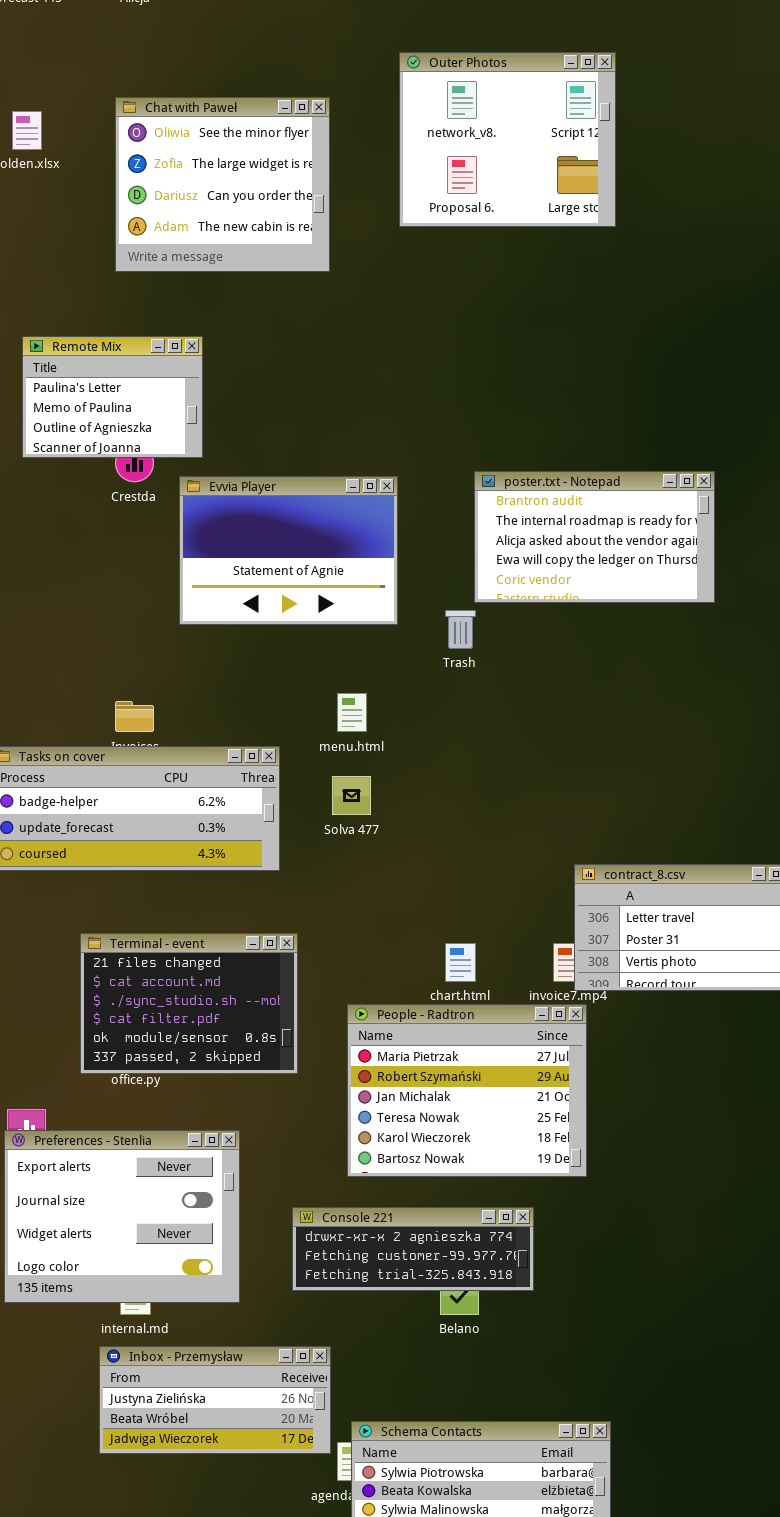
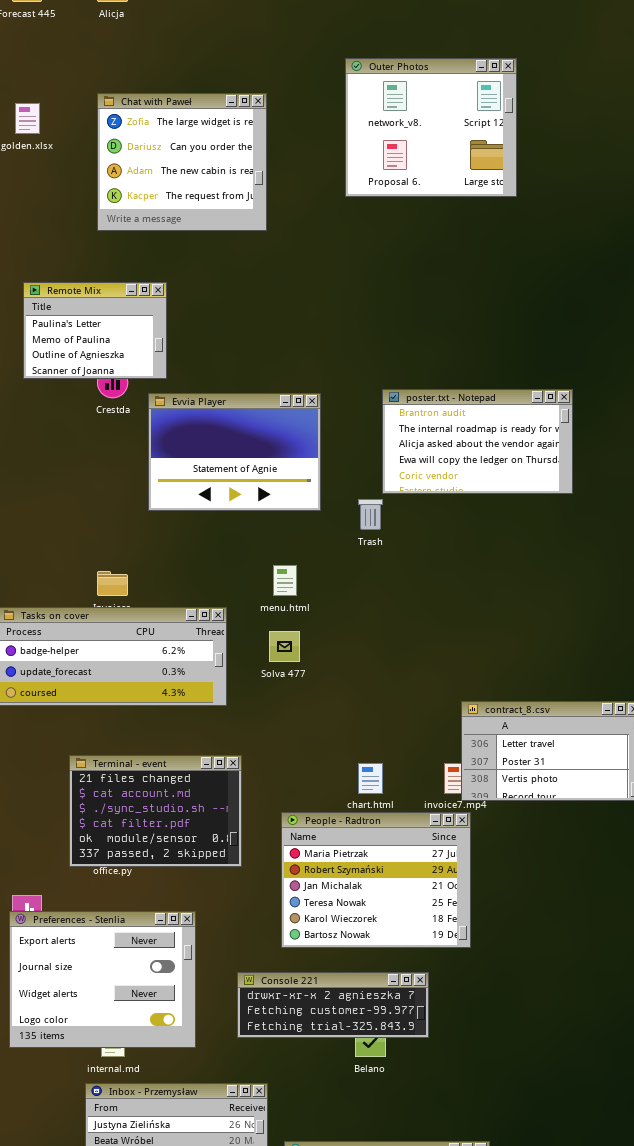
Outer Photos: [399,52,616,227] -> [345,58,517,197], moved
Chat with Paweł: [115,97,330,272] -> [97,93,267,231], scrolled down 1 row

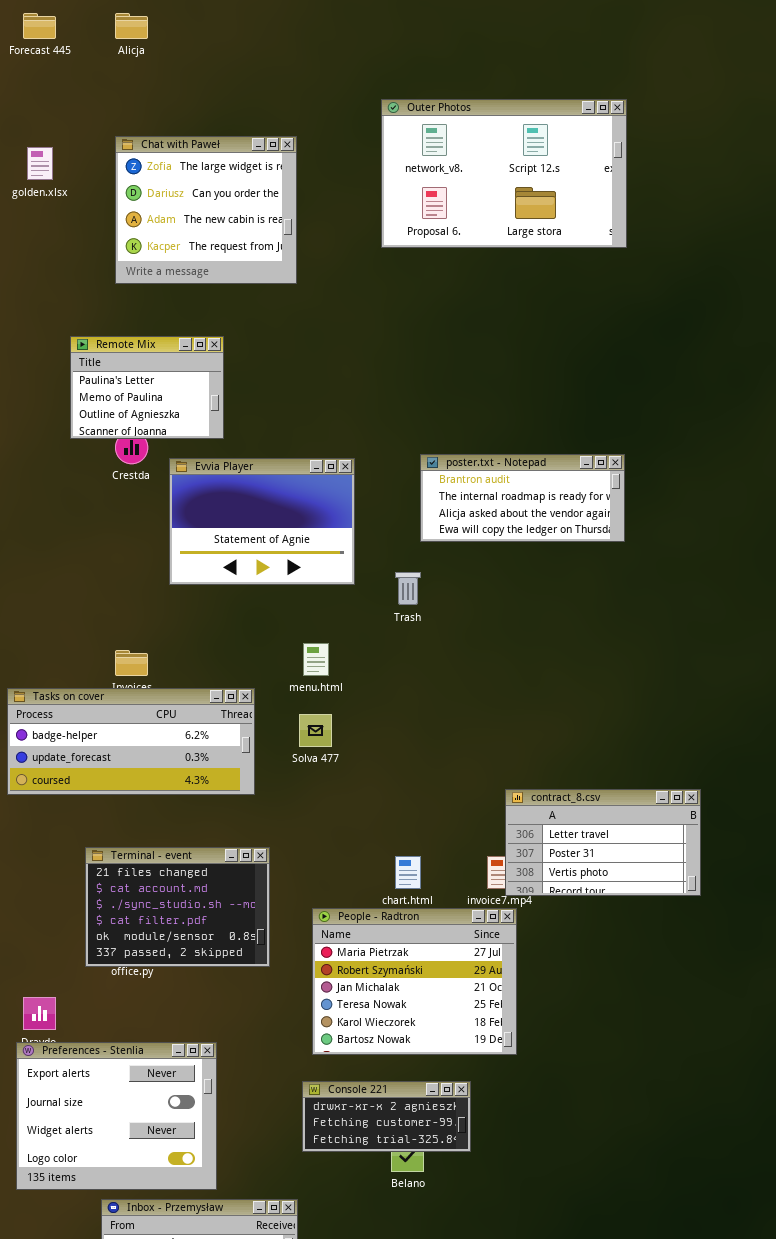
Outer Photos: [345,58,517,197] -> [381,99,627,248], resized
Remote Mix: [23,282,167,379] -> [70,336,224,439], moved
poster.txt - Notepad: [382,389,573,494] -> [420,454,625,542], resized
Preferences - Stenlia: [9,911,196,1048] -> [16,1042,217,1190], moved
Console 221: [237,972,429,1038] -> [302,1081,471,1152], resized

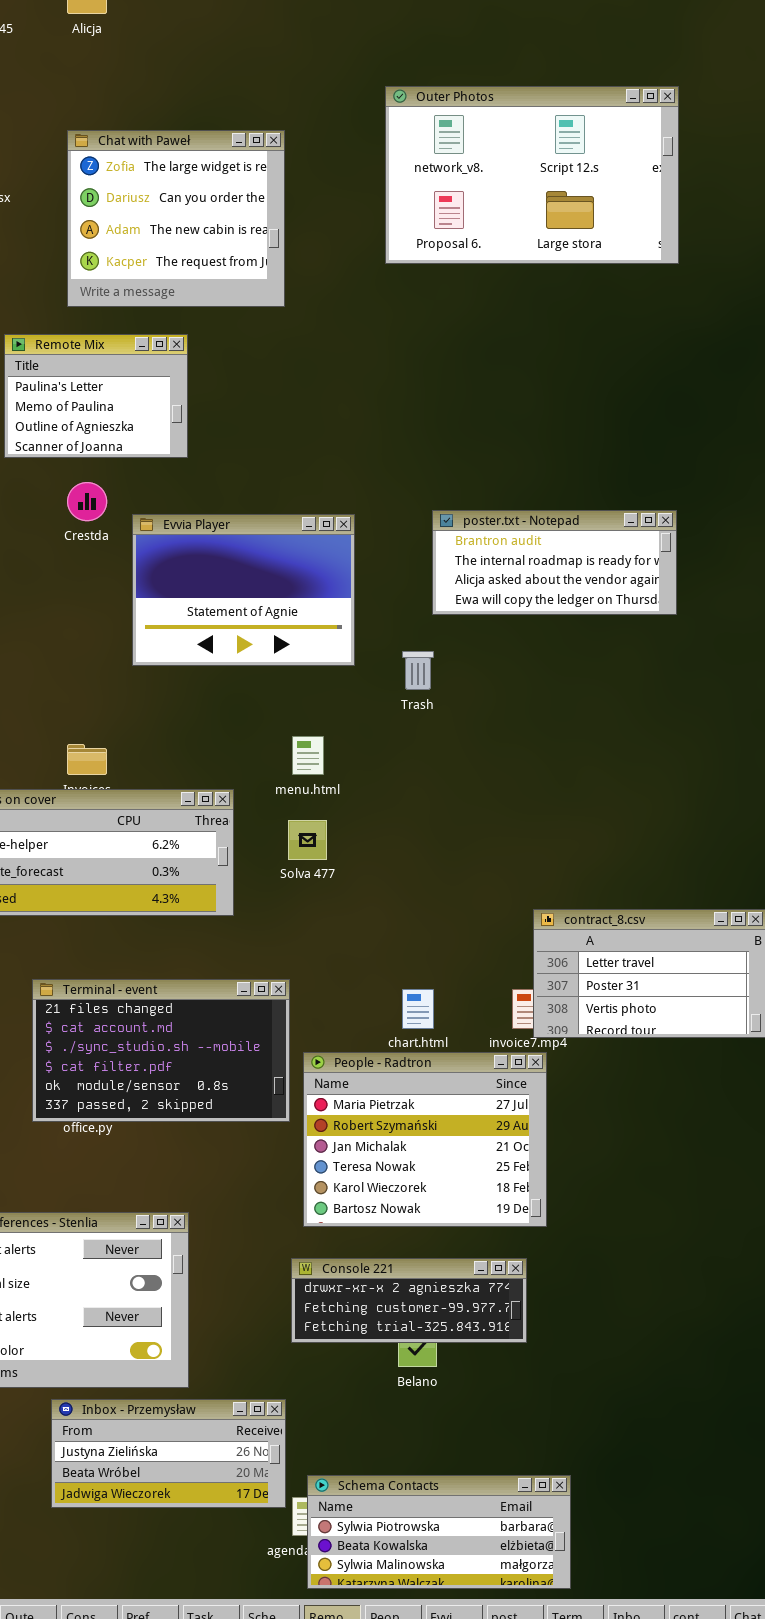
Remote Mix: [70,336,224,439] -> [4,334,188,458], moved
Terminal - event: [85,847,270,967] -> [32,979,290,1122], resized
Console 221: [302,1081,471,1152] -> [291,1258,527,1343], resized

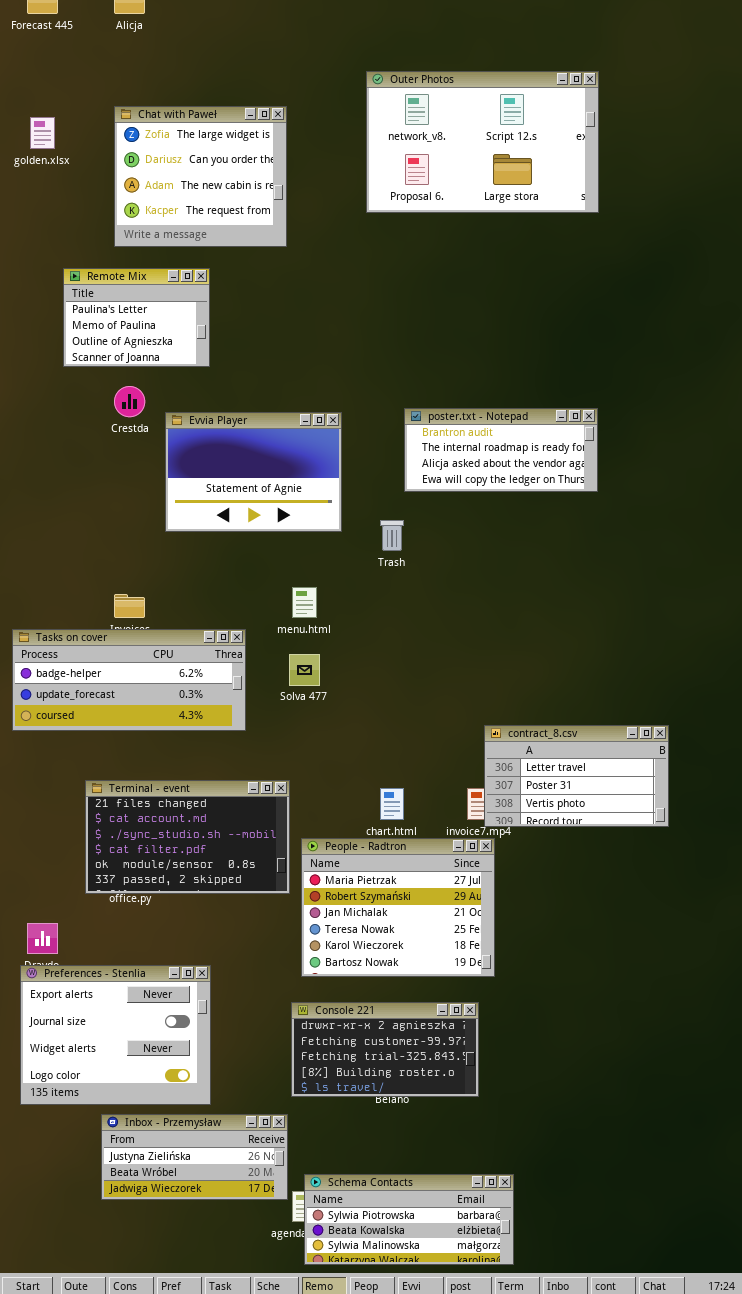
Console 221: [291,1258,527,1343] -> [291,1002,479,1097], resized

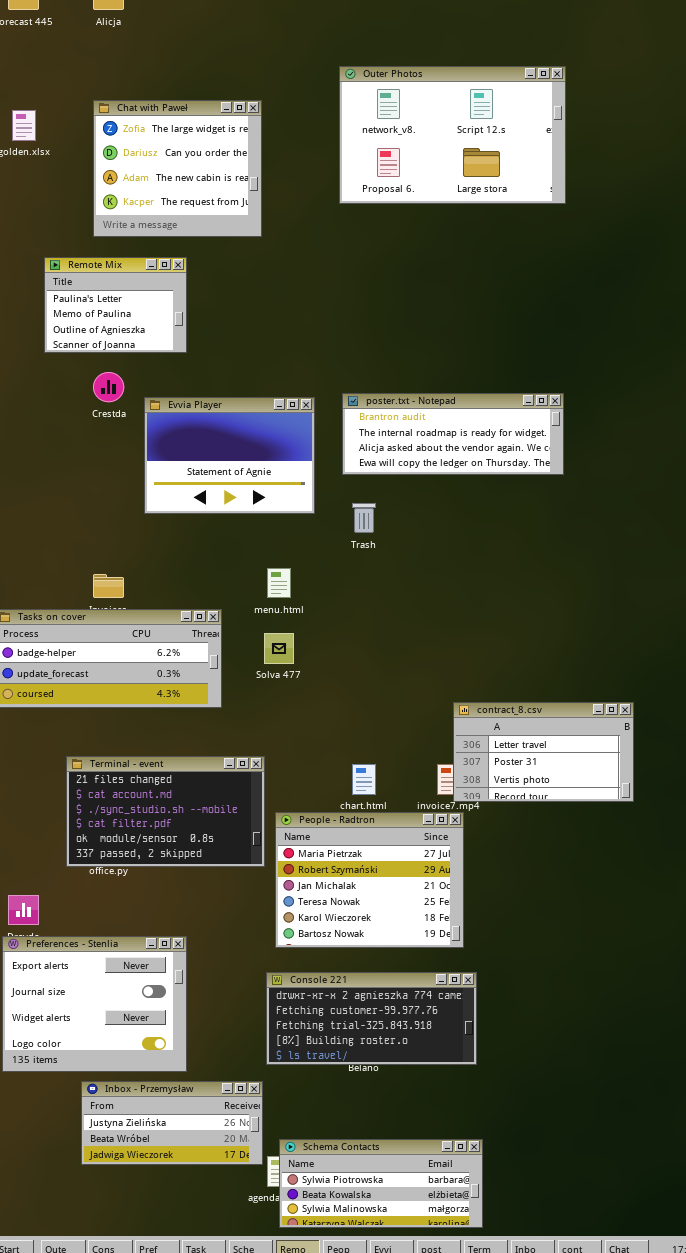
poster.txt - Notepad: [404,408,598,492] -> [342,393,564,475], resized
Console 221: [291,1002,479,1097] -> [266,972,477,1065], resized

